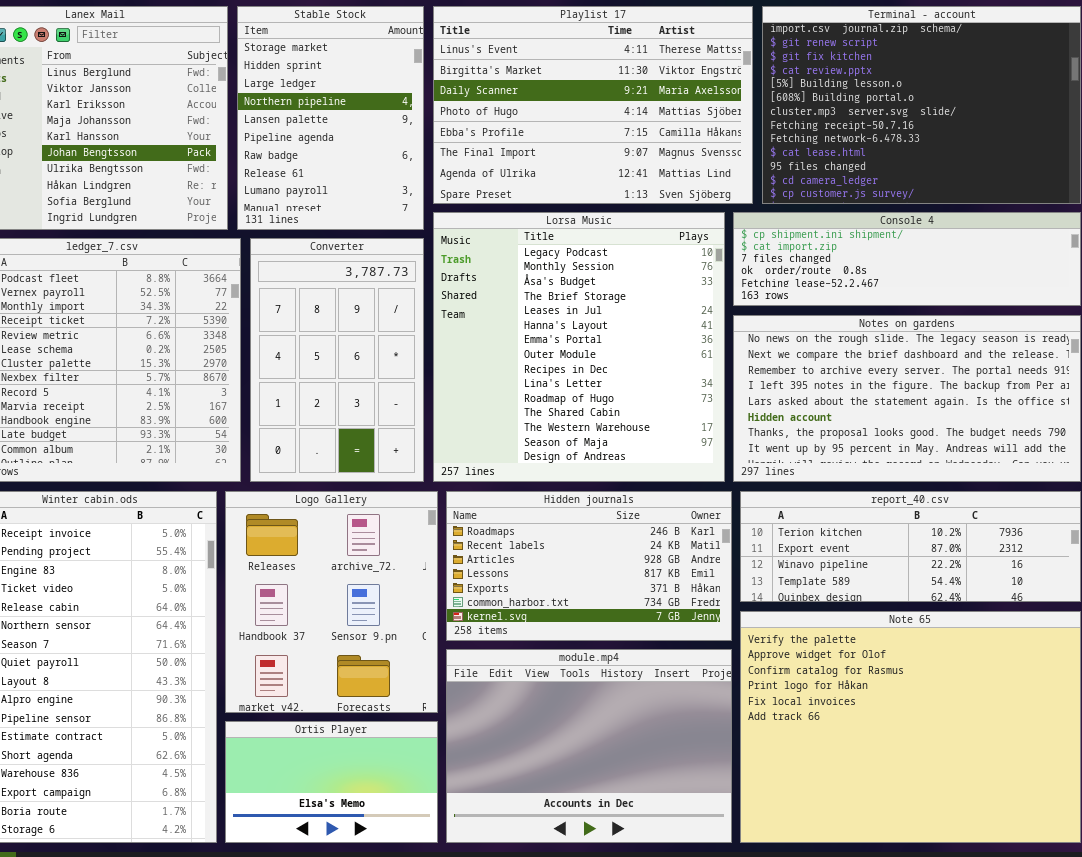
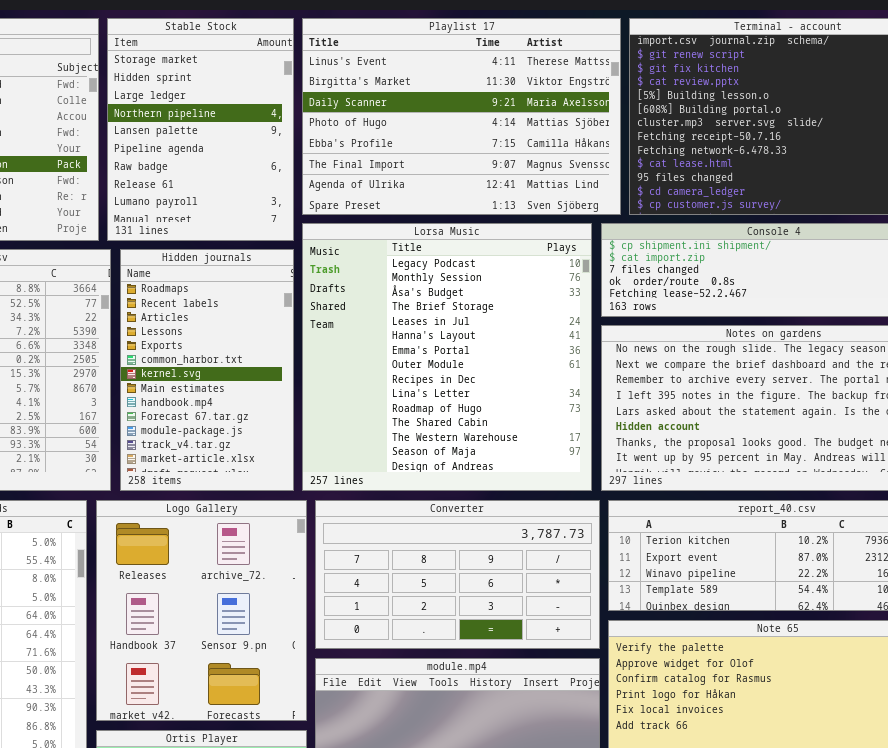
Converter: [250,238,424,482] -> [315,500,600,649], moved, resized
Hidden journals: [446,491,732,641] -> [120,249,294,491], moved, resized

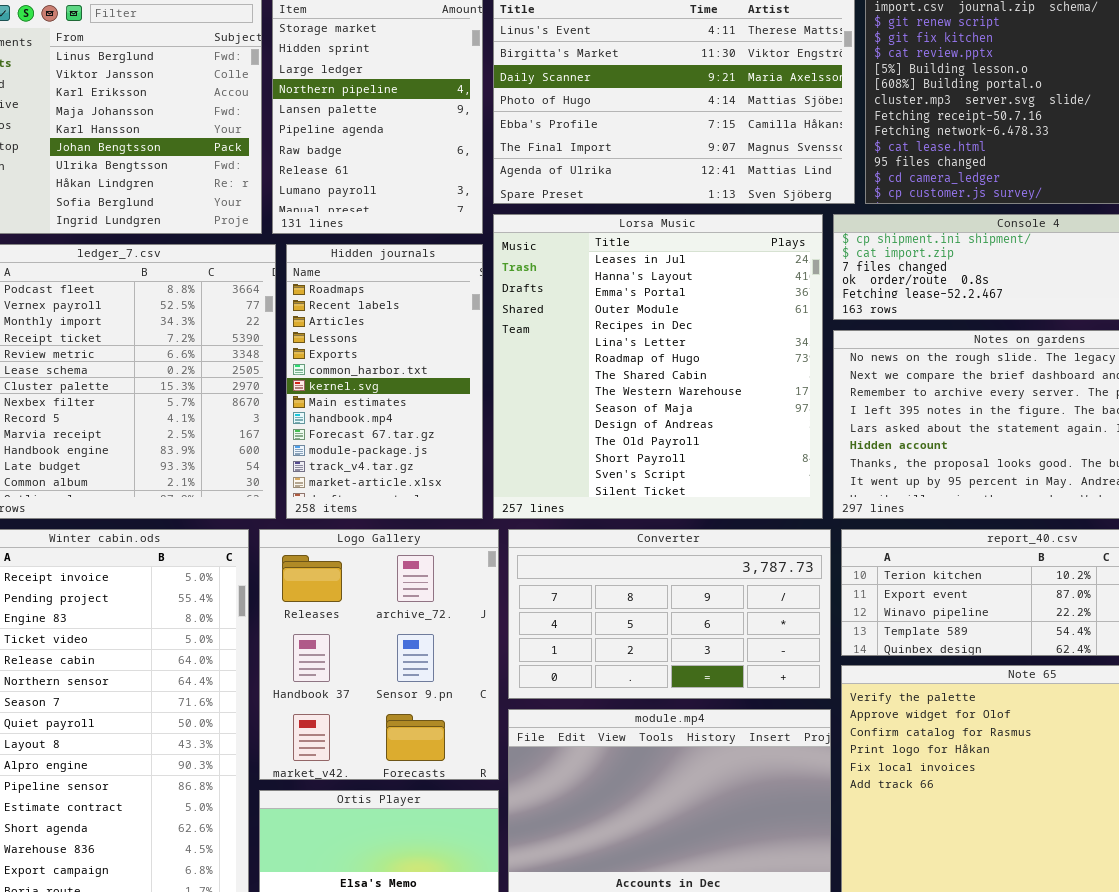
Lorsa Music: [302,223,592,491] -> [493,214,823,519], scrolled down 4 rows

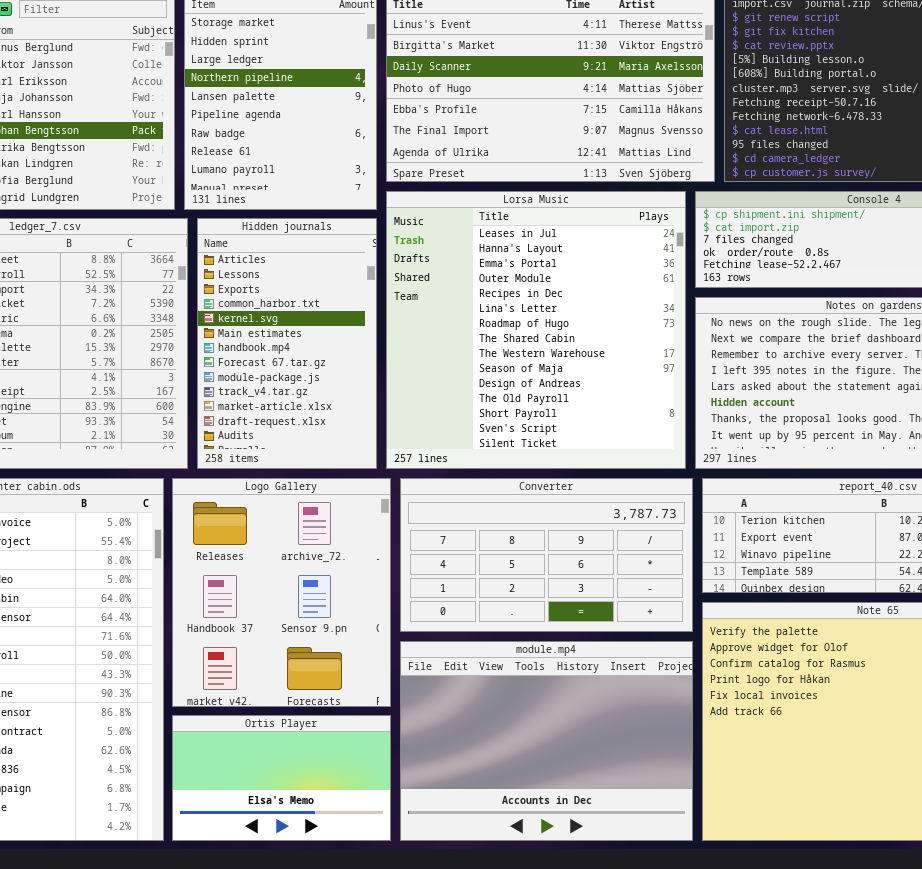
Hidden journals: [286,244,483,519] -> [197,218,377,469], scrolled down 2 rows

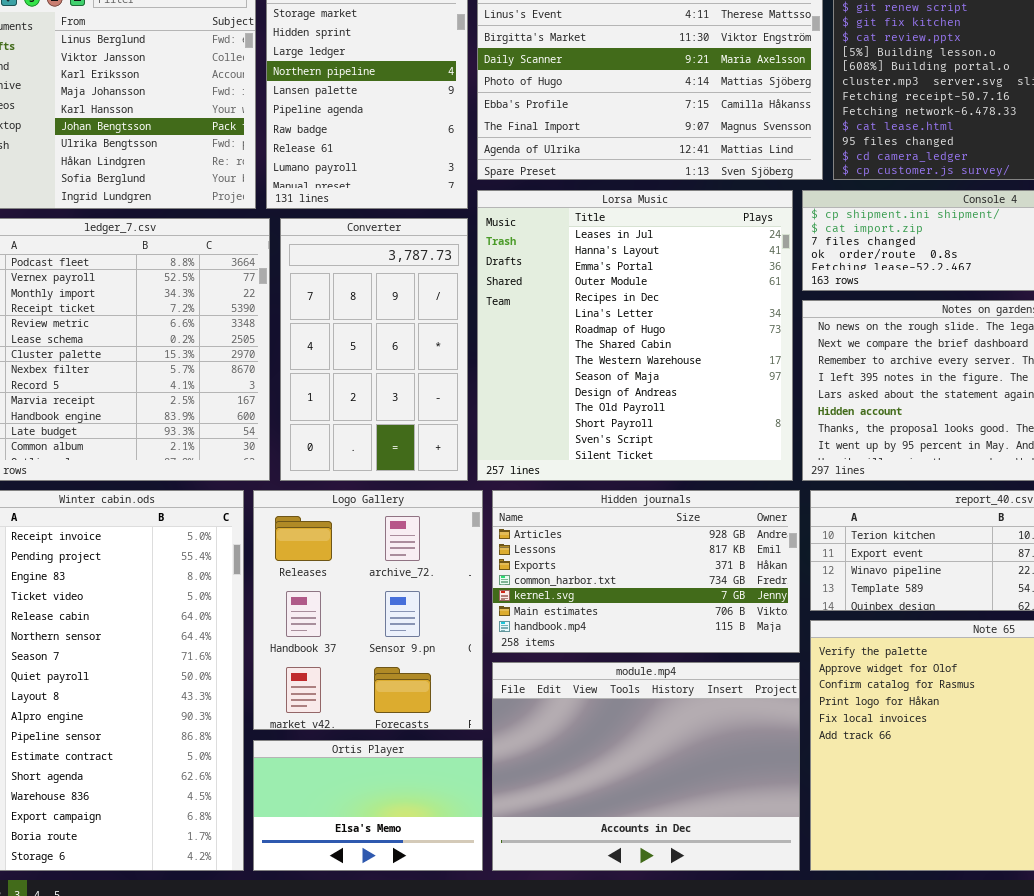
Hidden journals: [197,218,377,469] -> [492,490,800,653], moved, resized
Converter: [400,478,693,632] -> [280,218,468,481], moved, resized

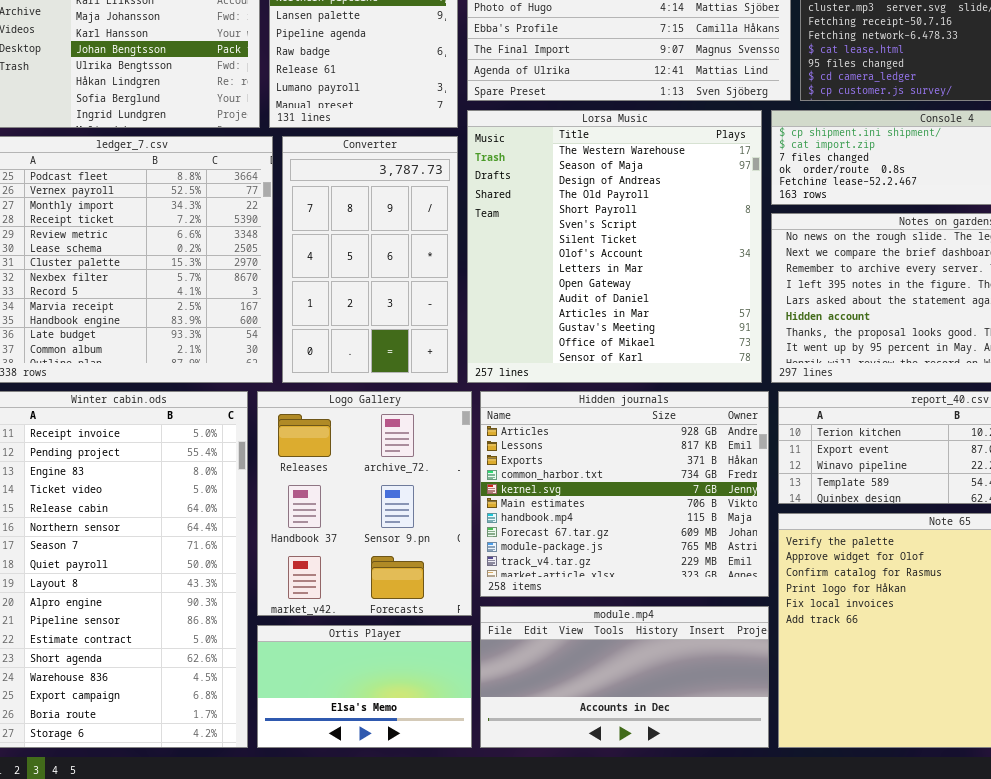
Lorsa Music: [477,190,793,481] -> [467,110,762,383], scrolled down 8 rows
Hidden journals: [492,490,800,653] -> [480,391,769,597], resized
module.mp4: [492,662,800,871] -> [480,606,769,748], resized

